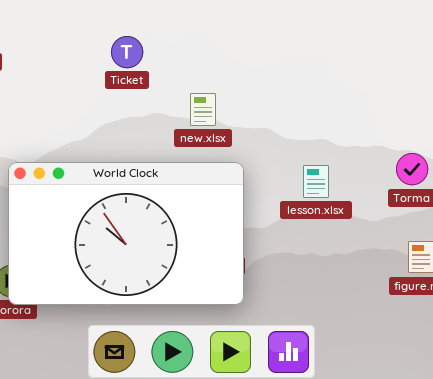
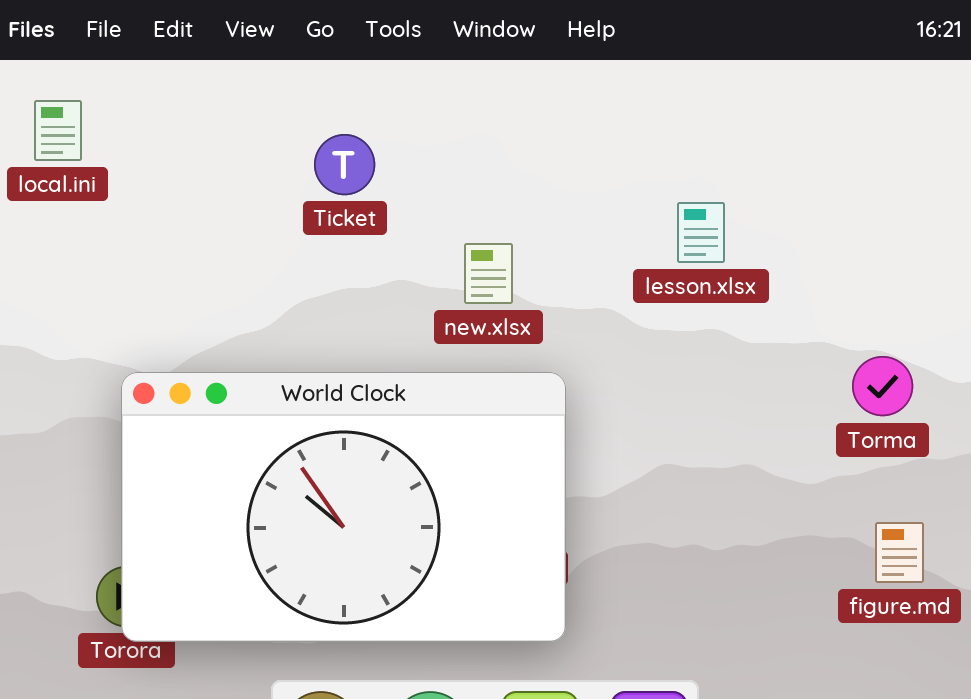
lesson.xlsx: [303,165,329,198] -> [677,202,725,263], moved

